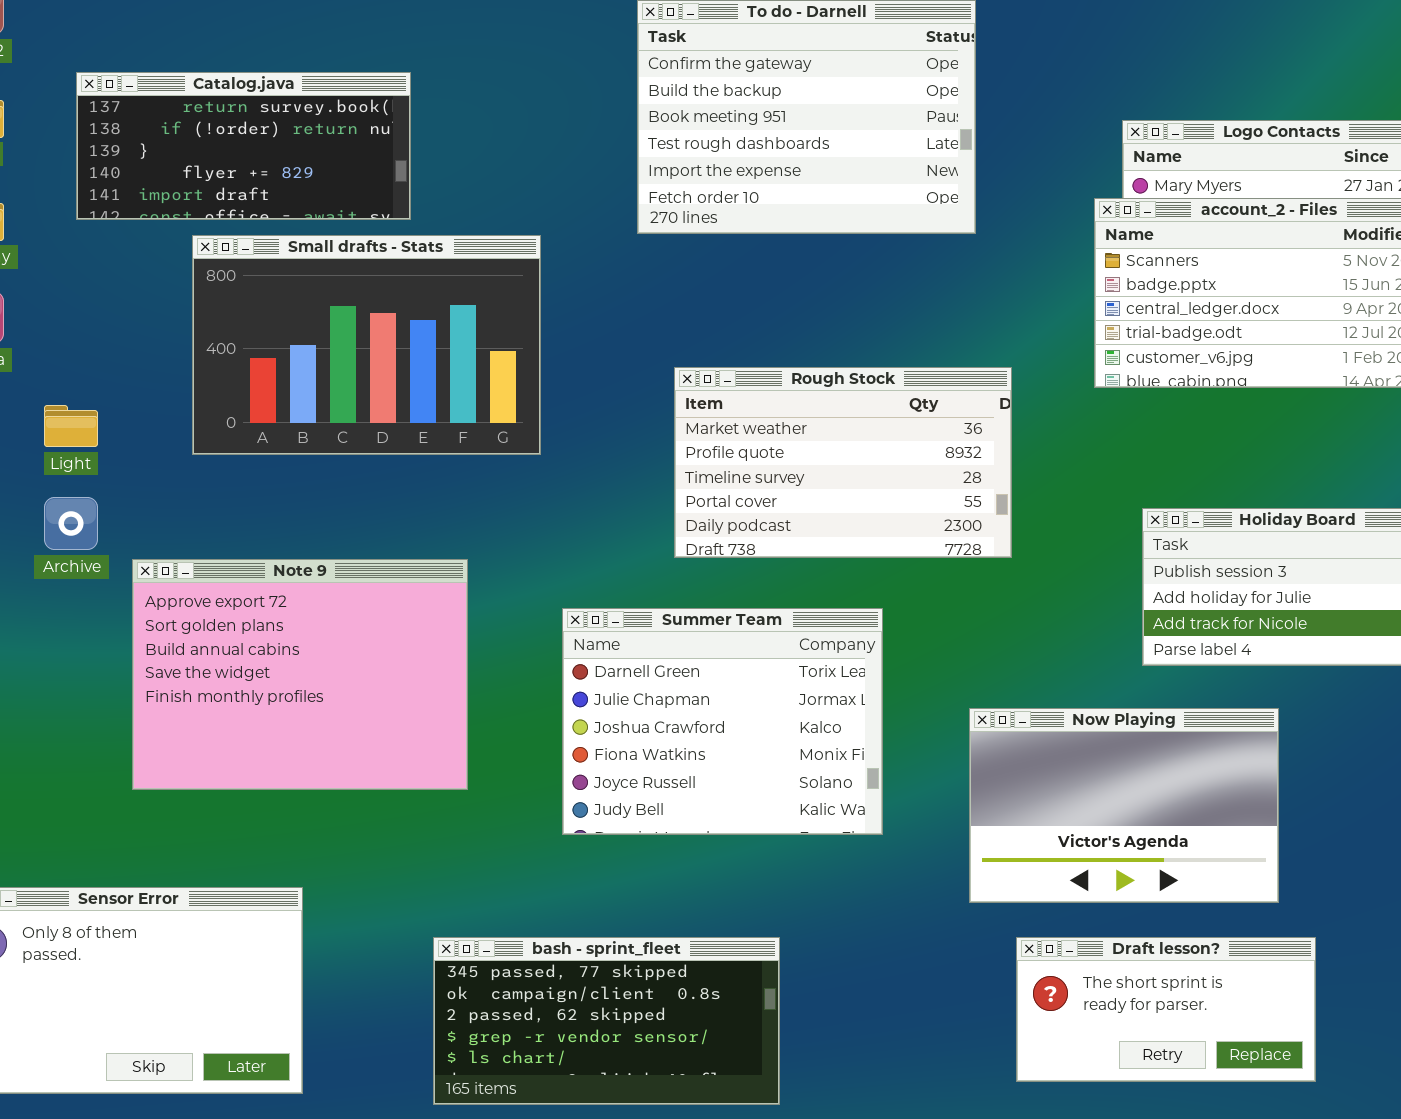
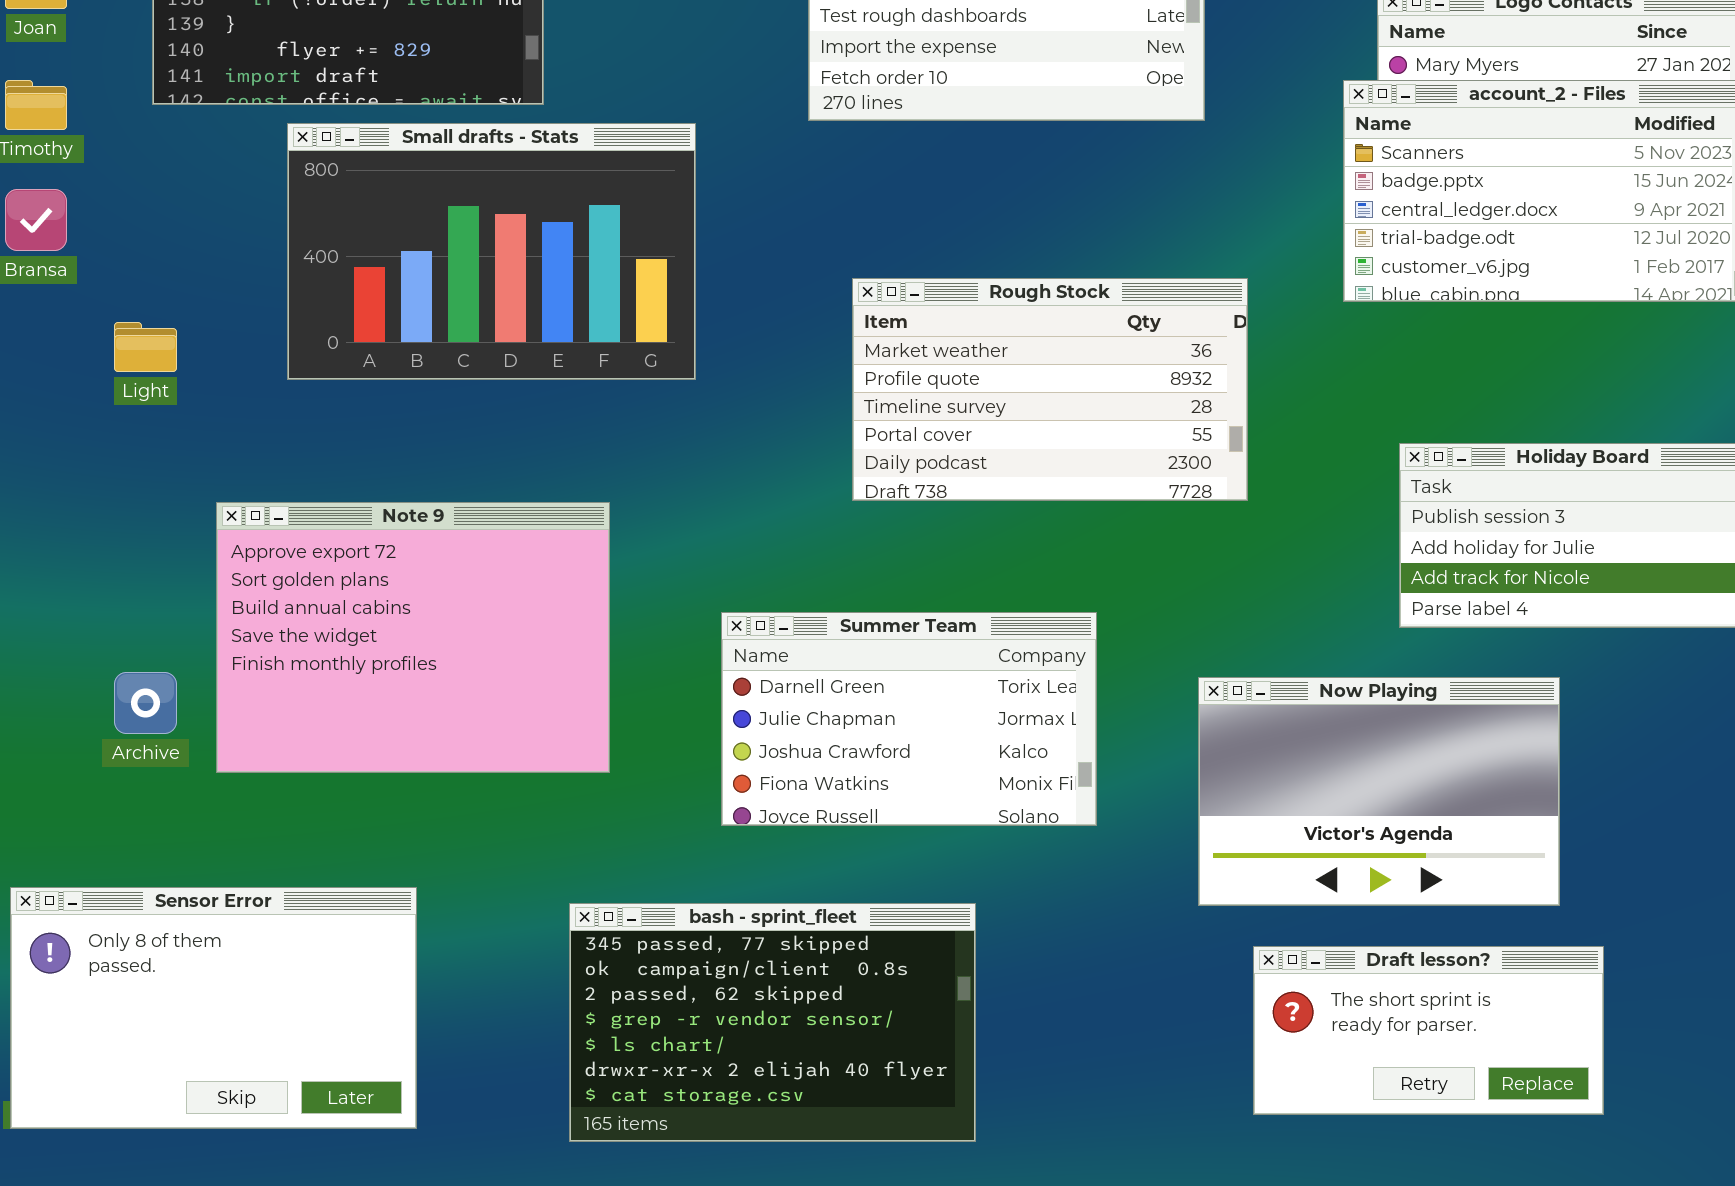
Archive: [44,497,98,550] -> [114,672,177,734], moved
Summer Team: [562,608,883,835] -> [721,612,1097,826], resized
bash - sprint_fleet: [433,937,780,1105] -> [569,903,976,1142], resized

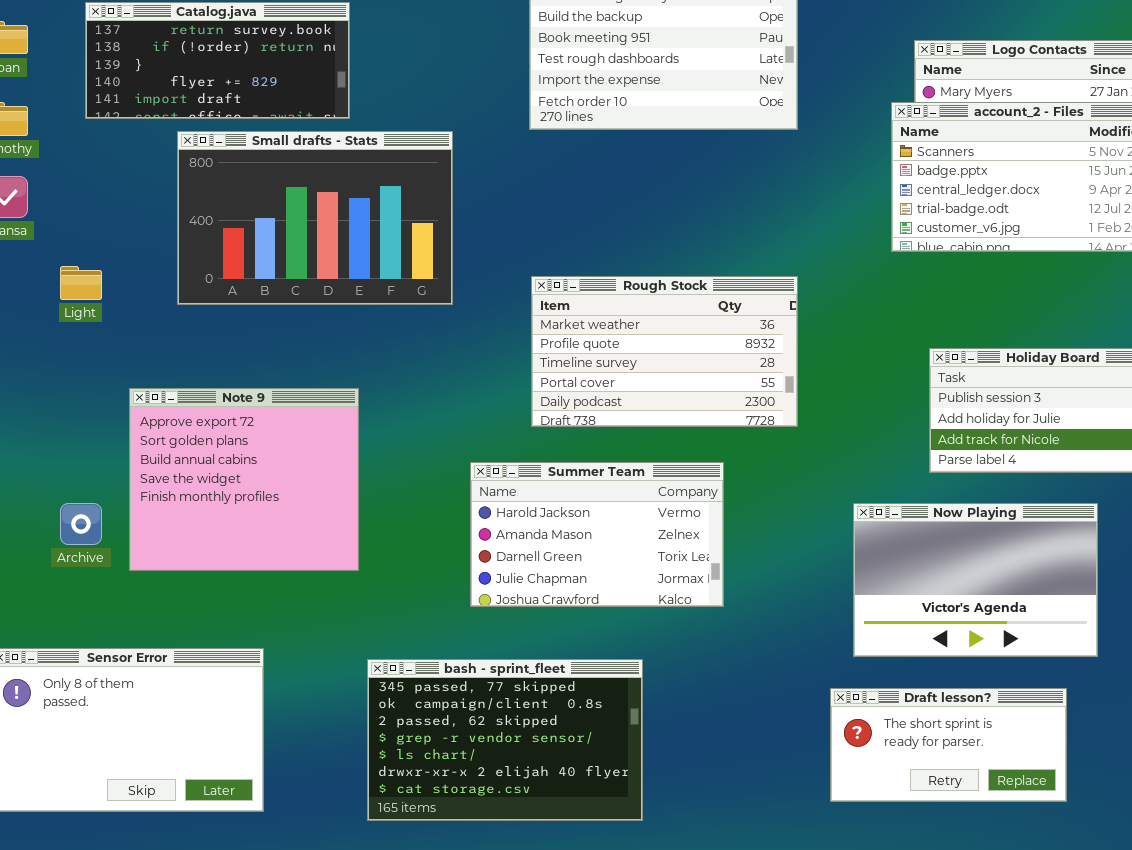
Rough Stock: [852,278,1248,501] -> [531,276,798,427], moved
Note 9: [216,502,610,773] -> [129,388,359,571], resized
Summer Team: [721,612,1097,826] -> [470,462,724,607], scrolled up 2 rows
Now Playing: [1198,677,1560,906] -> [853,503,1098,657], moved

